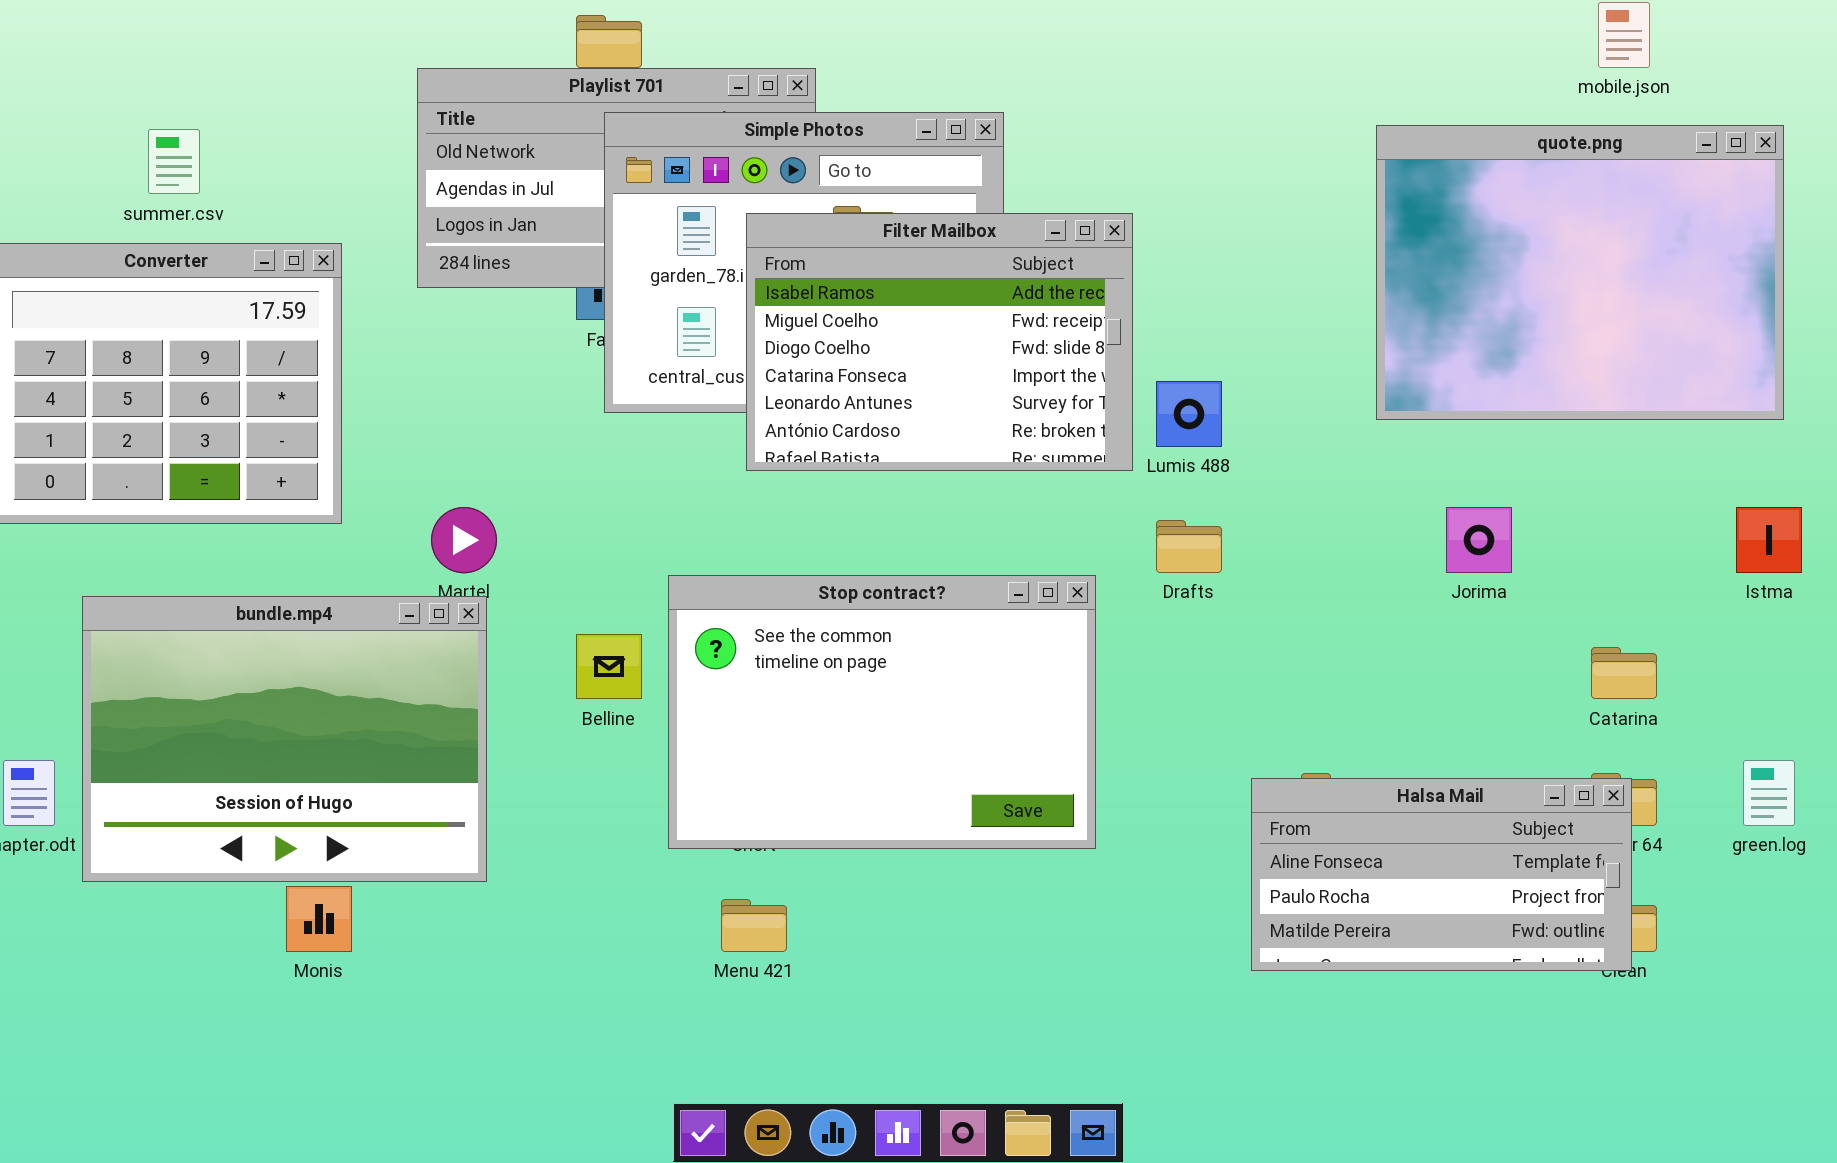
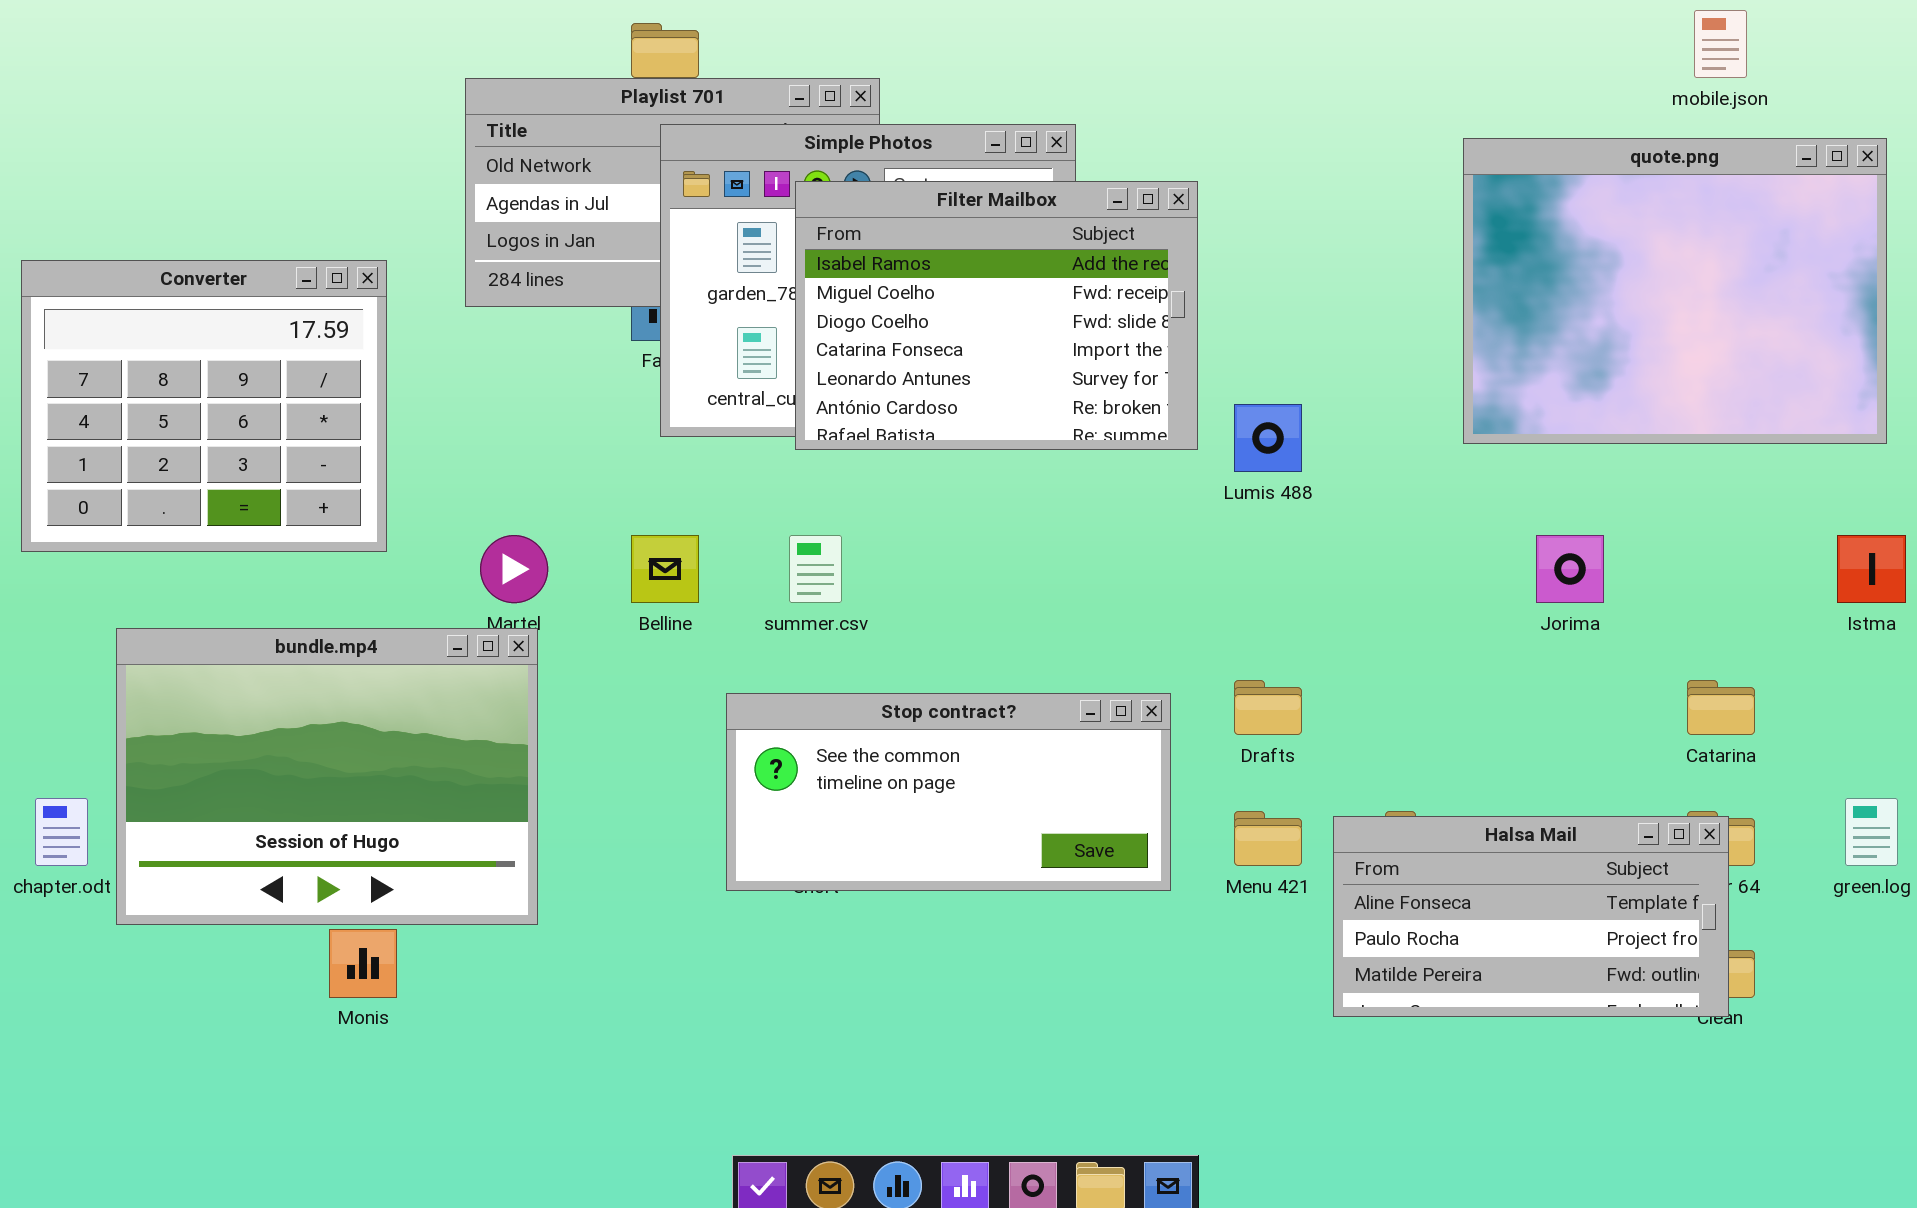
summer.csv: [148,129,200,194] -> [789,535,842,603], moved
Filter Mailbox: [746,213,1133,471] -> [795,181,1198,450], moved
Drafts: [1156,520,1222,573] -> [1234,680,1302,735], moved
Stop contract?: [668,575,1096,849] -> [726,693,1171,891], resized
Belline: [576,634,642,699] -> [631,535,699,603], moved
Menu 421: [721,899,787,952] -> [1234,811,1302,866], moved

